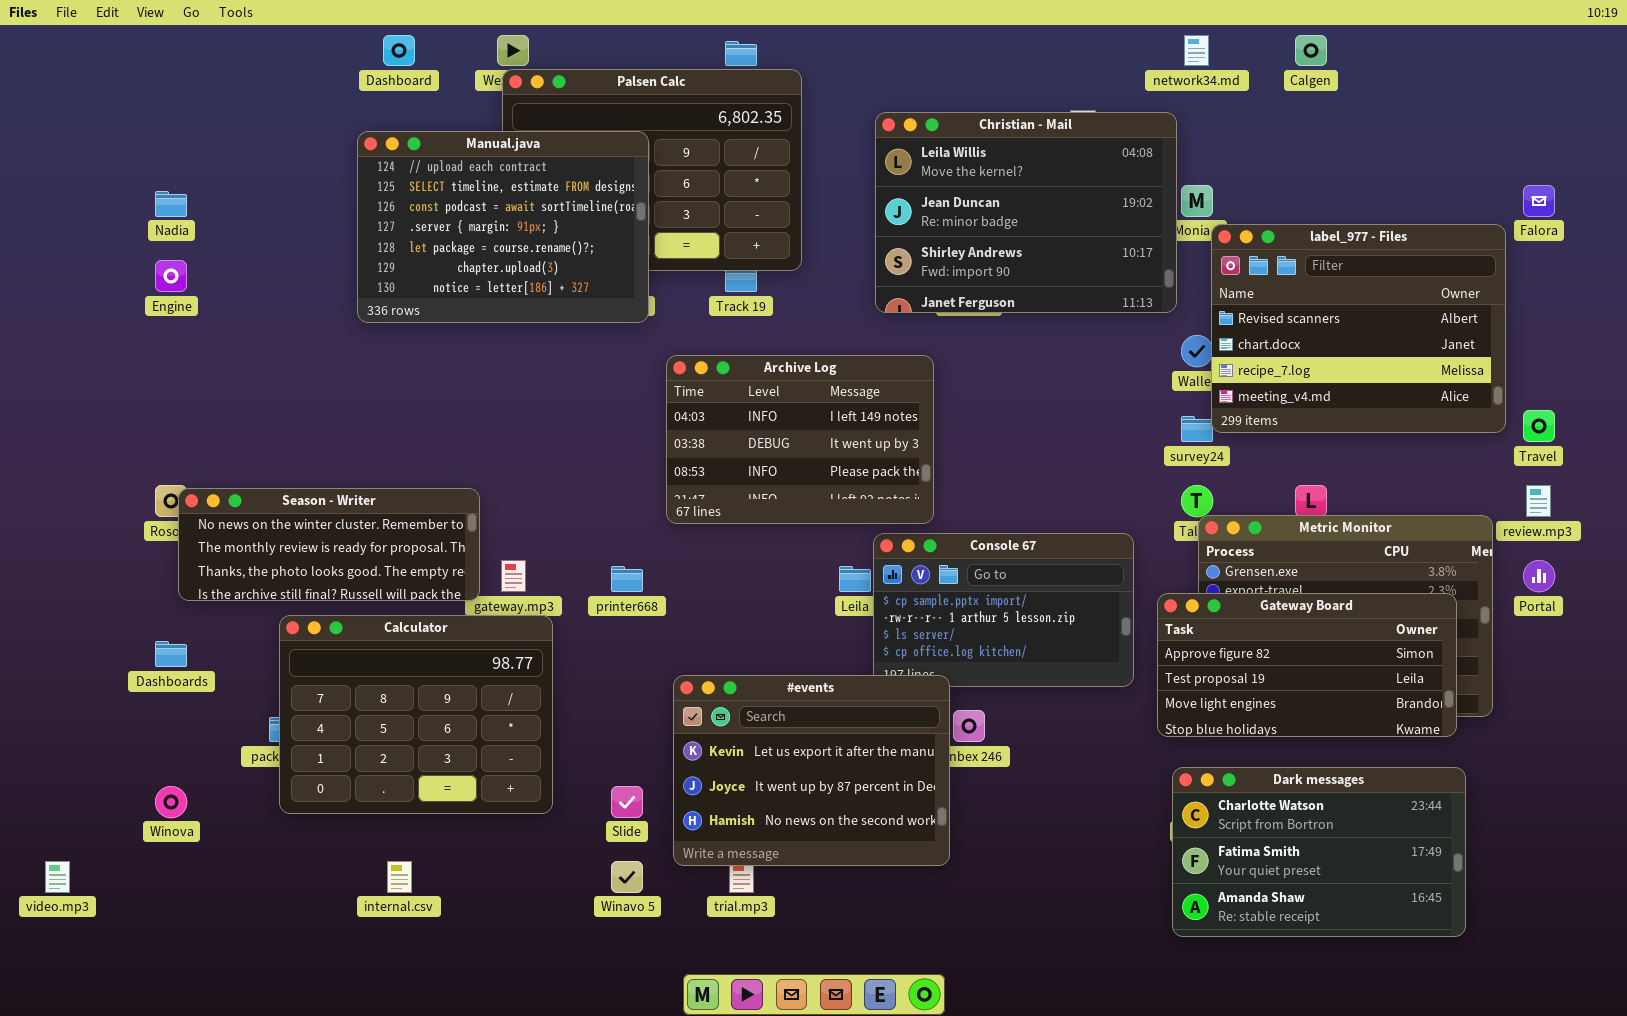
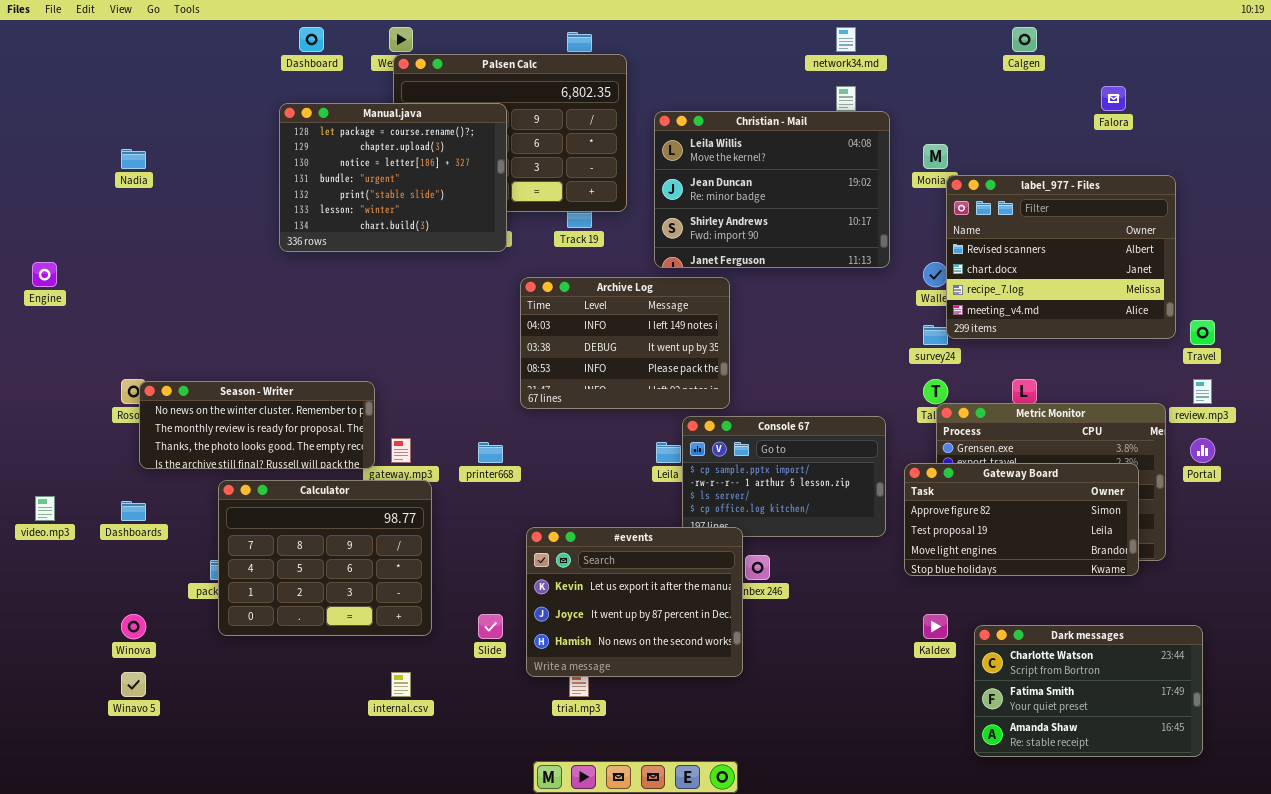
network34.md: [1184,35,1209,66] -> [836,27,856,52], moved
Christian - Mail: [875,112,1177,313] -> [654,111,890,268], moved
Manual.java: [357,131,649,323] -> [279,103,507,252], scrolled down 4 rows
Falora: [1523,185,1555,217] -> [1101,86,1126,111], moved
Engine: [155,260,187,292] -> [32,262,57,287], moved
Dark messages: [1172,767,1466,937] -> [974,625,1203,757], moved
video.mp3: [45,861,70,893] -> [35,496,55,521], moved
internal.csv: [387,861,412,893] -> [391,672,411,697], moved
Winavo 5: [611,861,643,893] -> [121,672,146,697], moved

